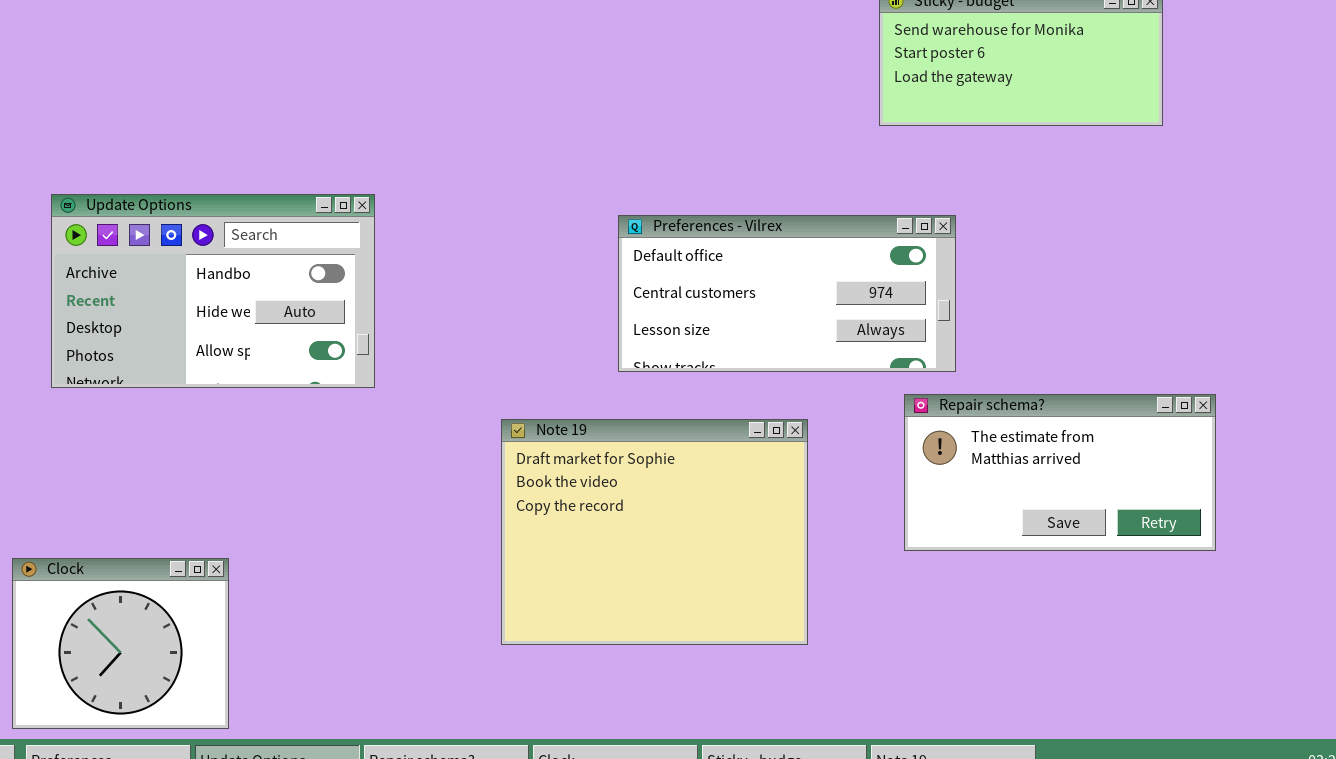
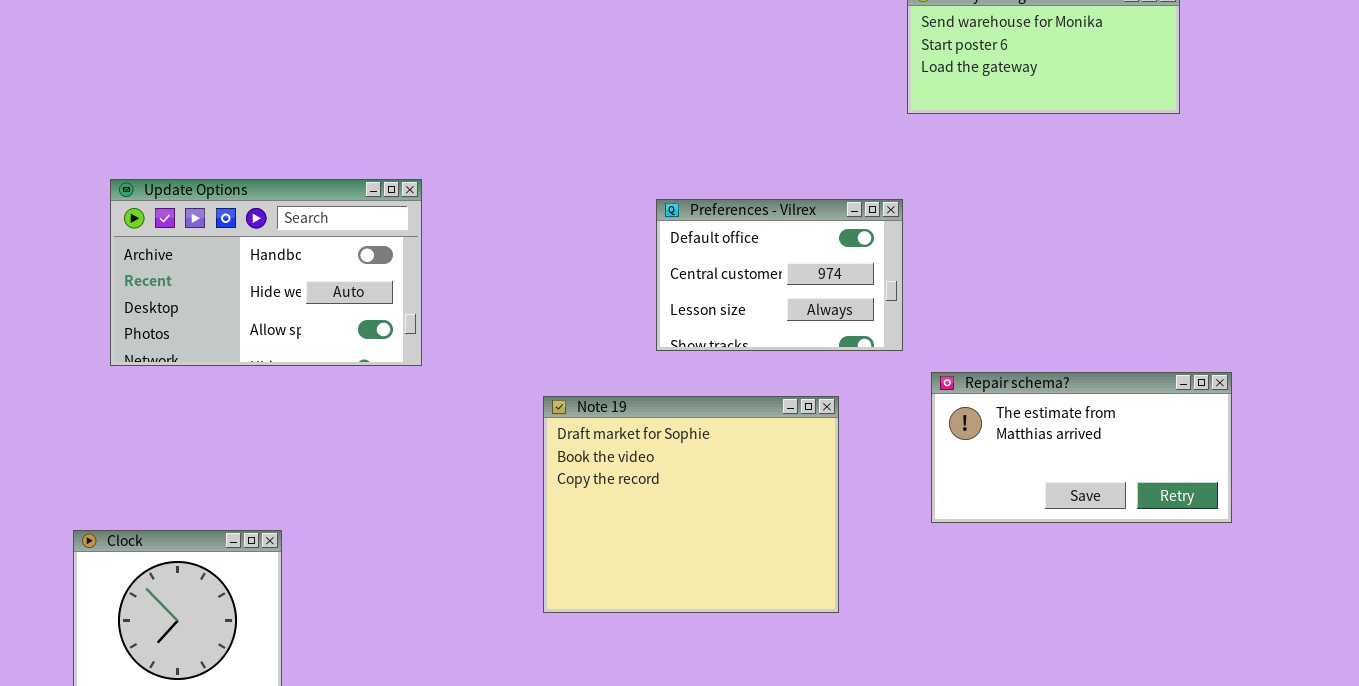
Preferences - Vilrex: [618,215,956,372] -> [656,199,903,351], resized

